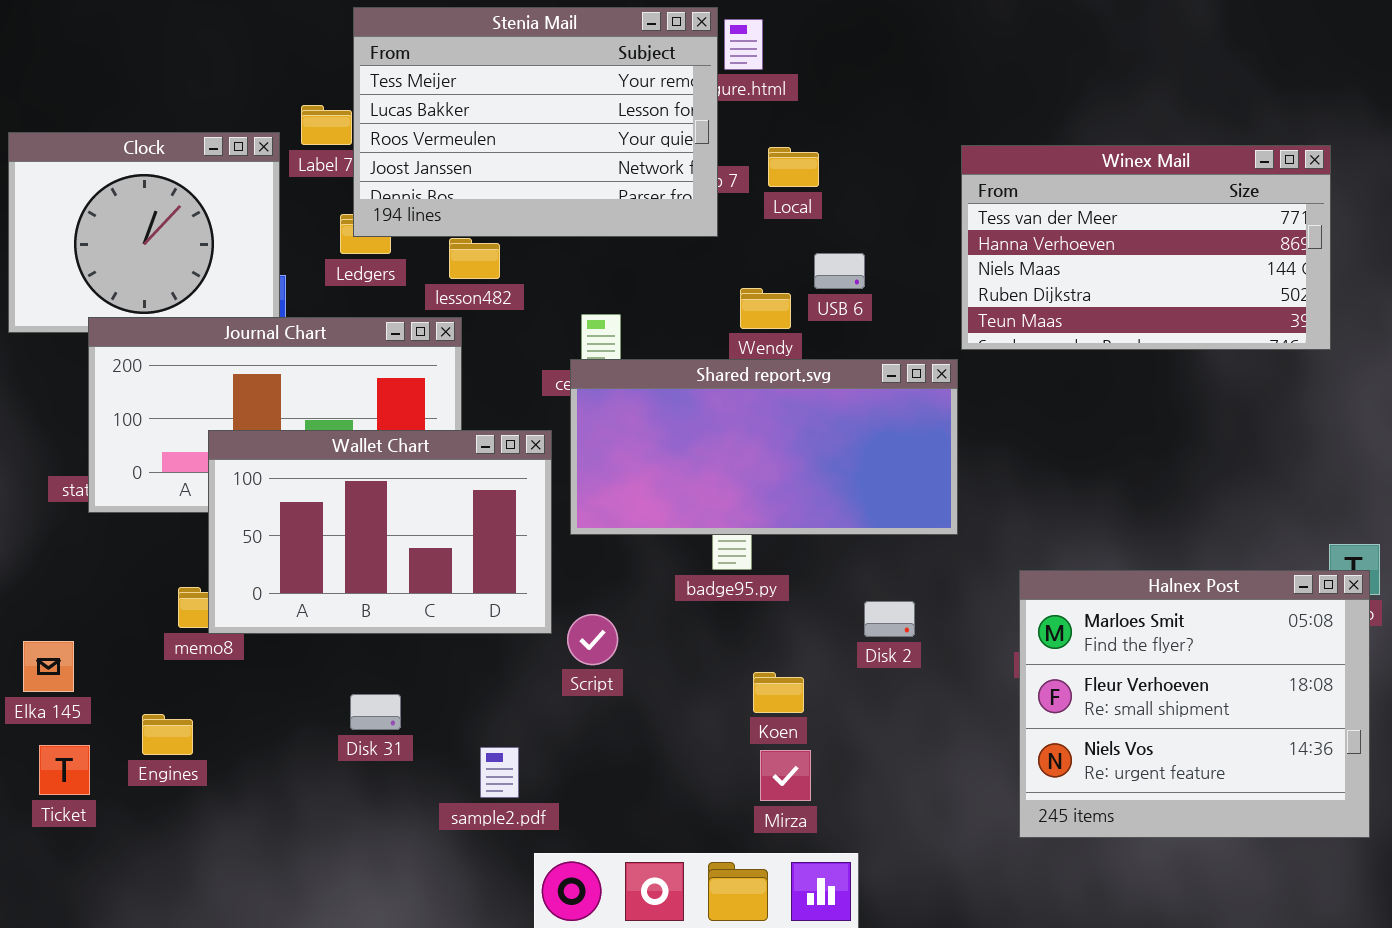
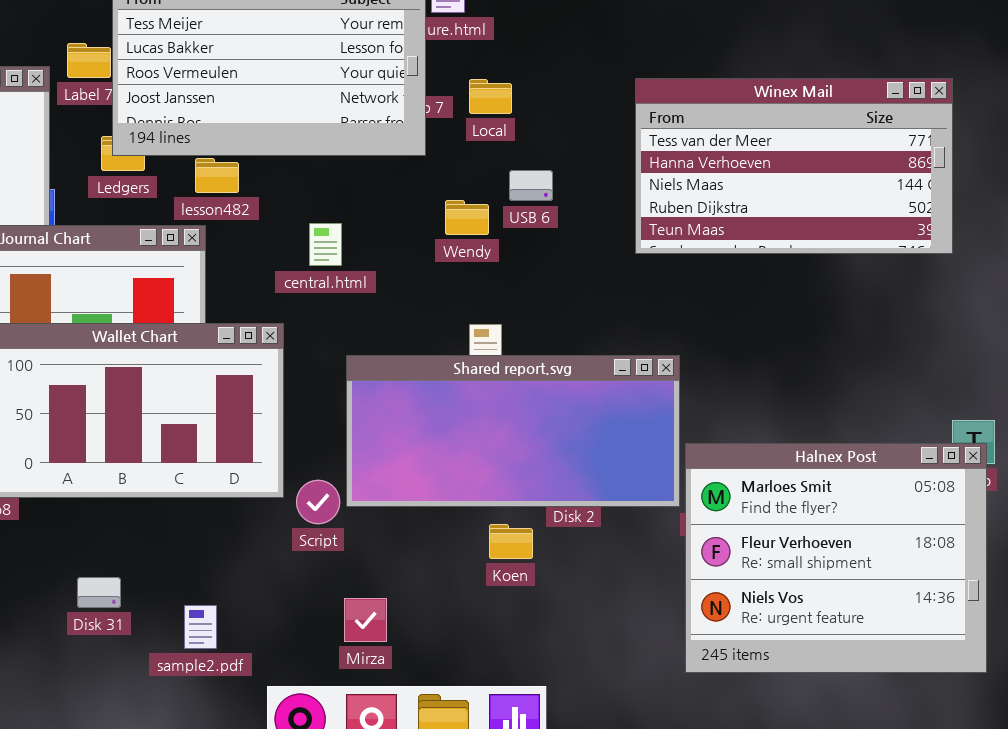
Shared report.svg: [570,359,958,535] -> [346,355,680,507], moved
Koen: [753,672,804,713] -> [489,524,533,559], moved
Disk 31: [350,694,401,730] -> [77,577,121,608], moved
sample2.pdf: [480,747,519,798] -> [184,605,217,649], moved
Mirza: [760,750,811,801] -> [344,598,387,642], moved

